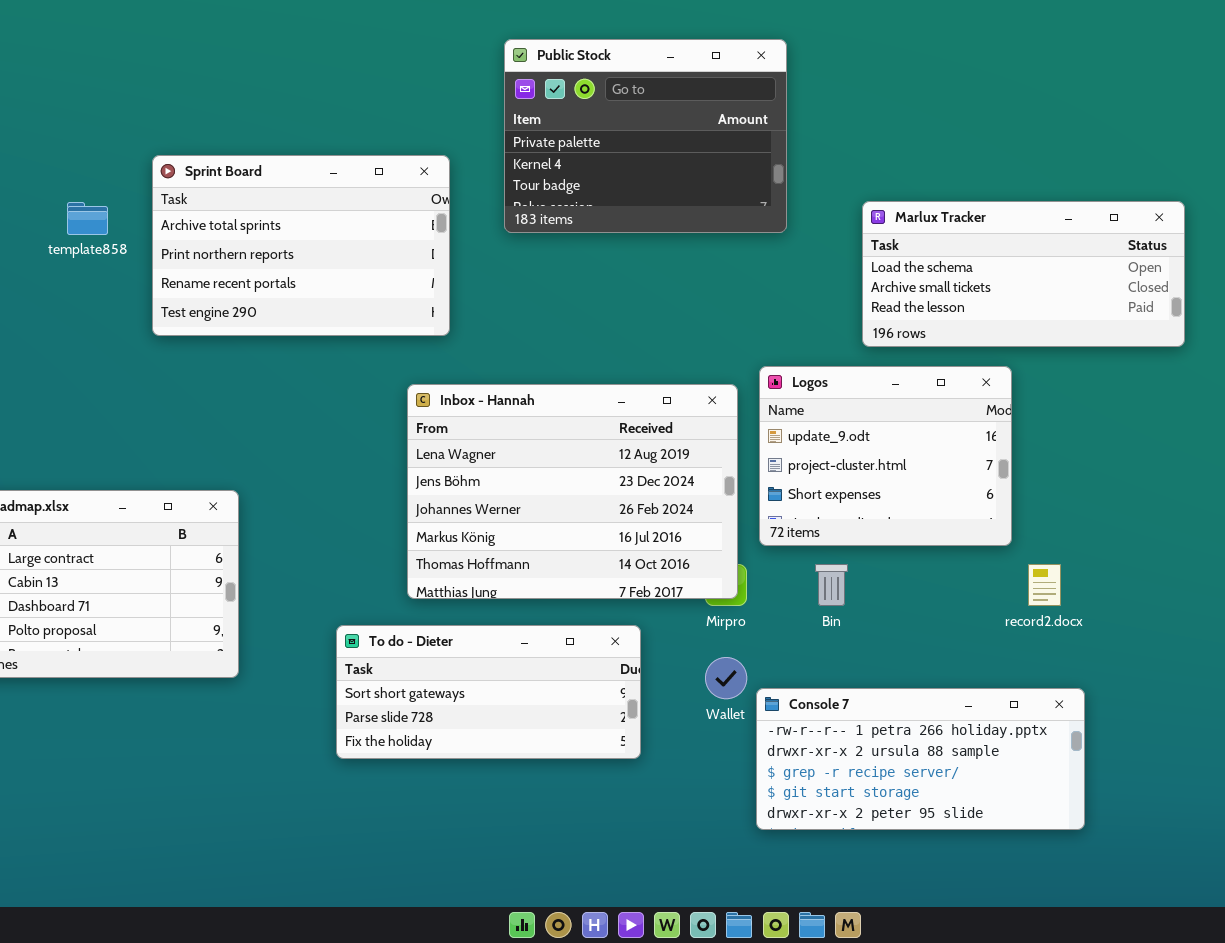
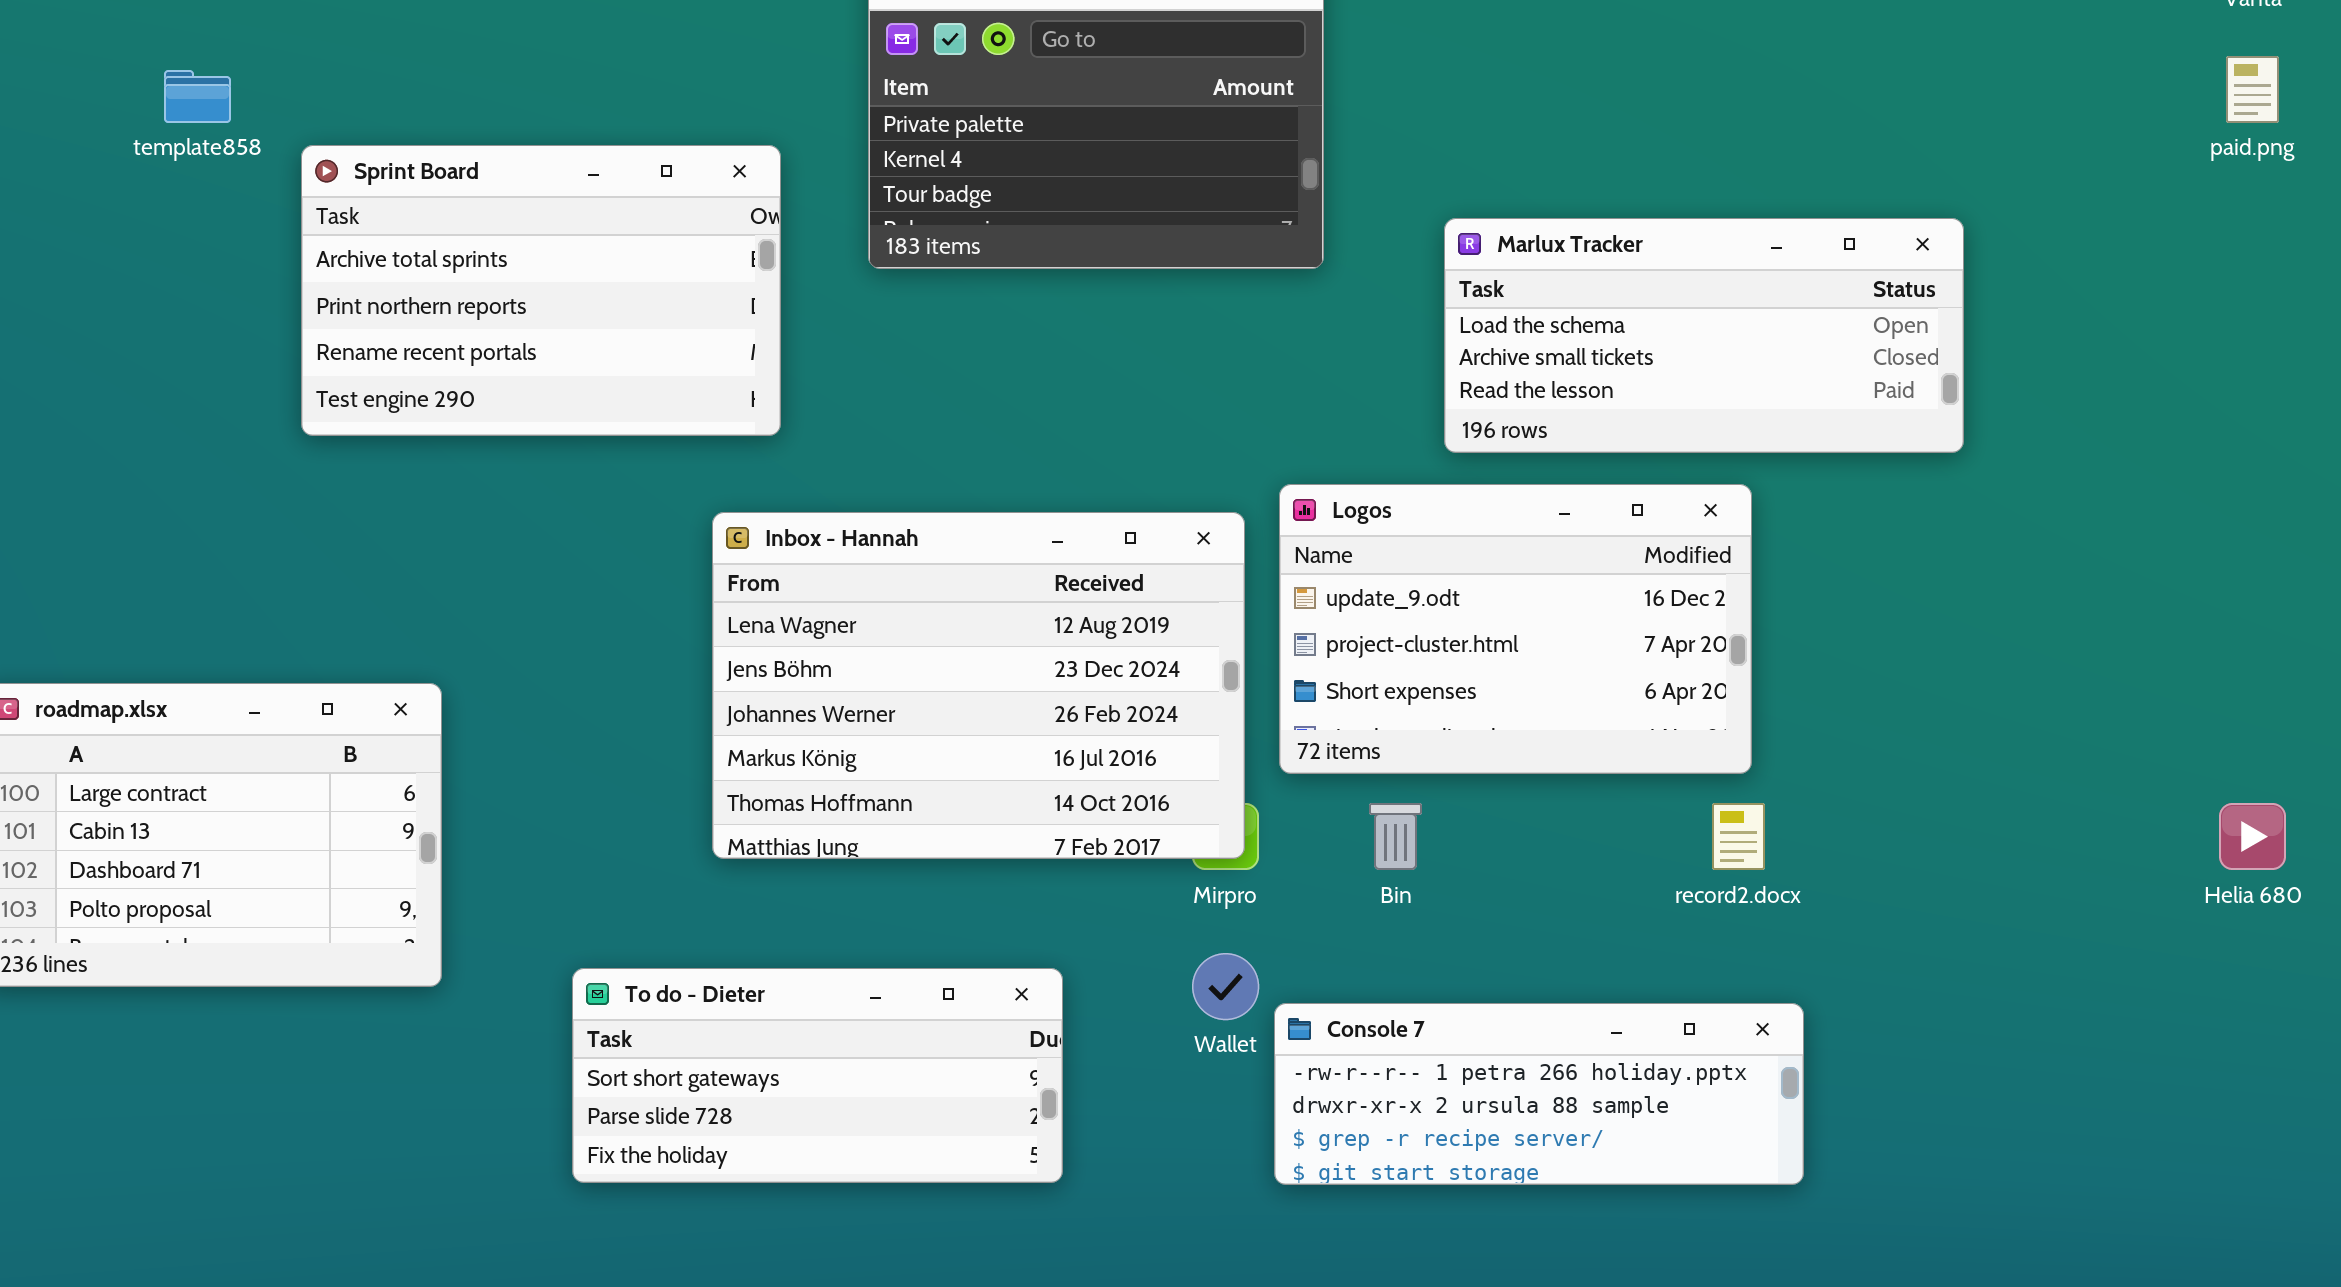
template858: [67,202,108,235] -> [164,70,231,123], moved
Logos: [759,366,1012,546] -> [1279,484,1752,774], resized
To do - Dieter: [336,625,641,759] -> [572,968,1063,1183], moved
Console 7: [756,688,1085,830] -> [1274,1003,1804,1185], resized

